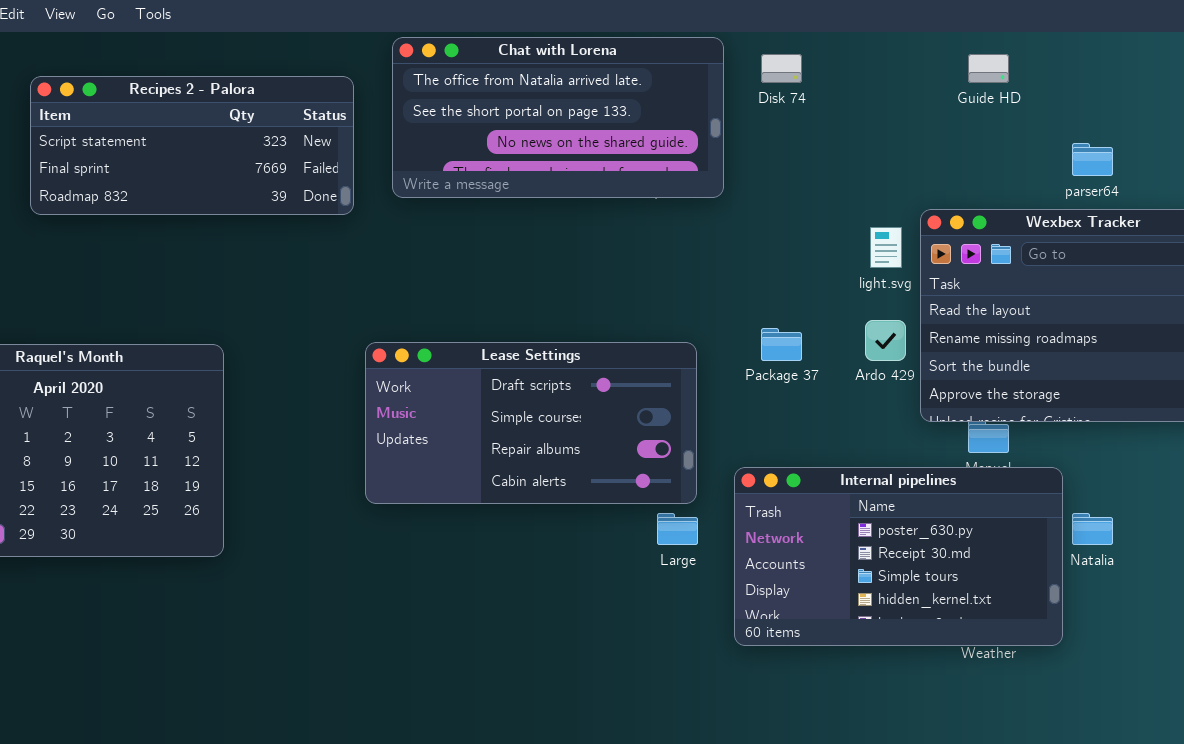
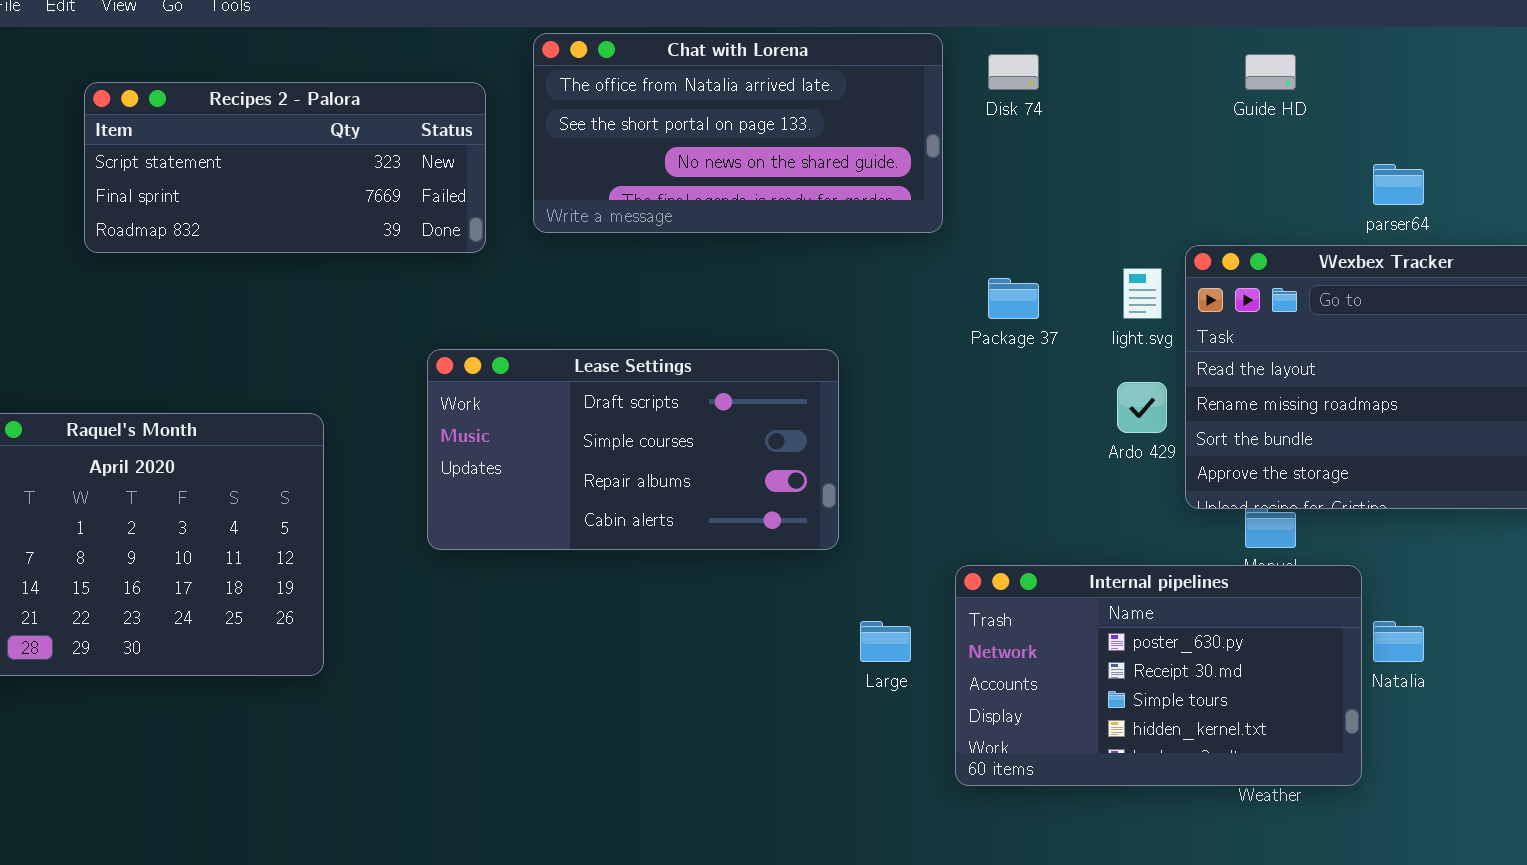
Package 37: [761,328,802,361] -> [988,278,1039,319], moved
Lease Settings: [365,342,697,504] -> [427,349,839,550], moved

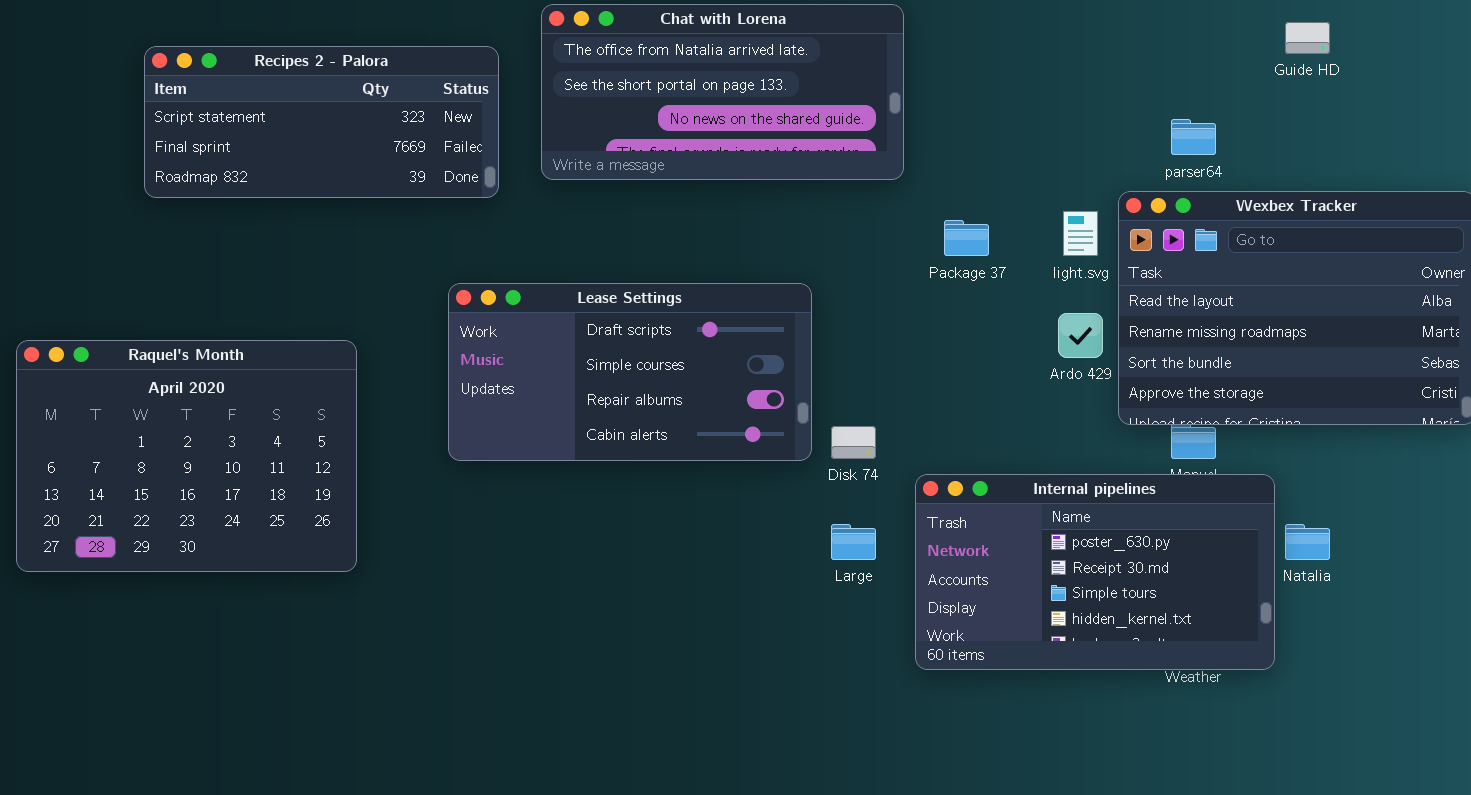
Disk 74: [988,54,1039,90] -> [831,426,876,459], moved
Guide HD: [1245,54,1296,90] -> [1285,22,1330,54], moved
parser64: [1373,164,1424,205] -> [1171,119,1216,155], moved

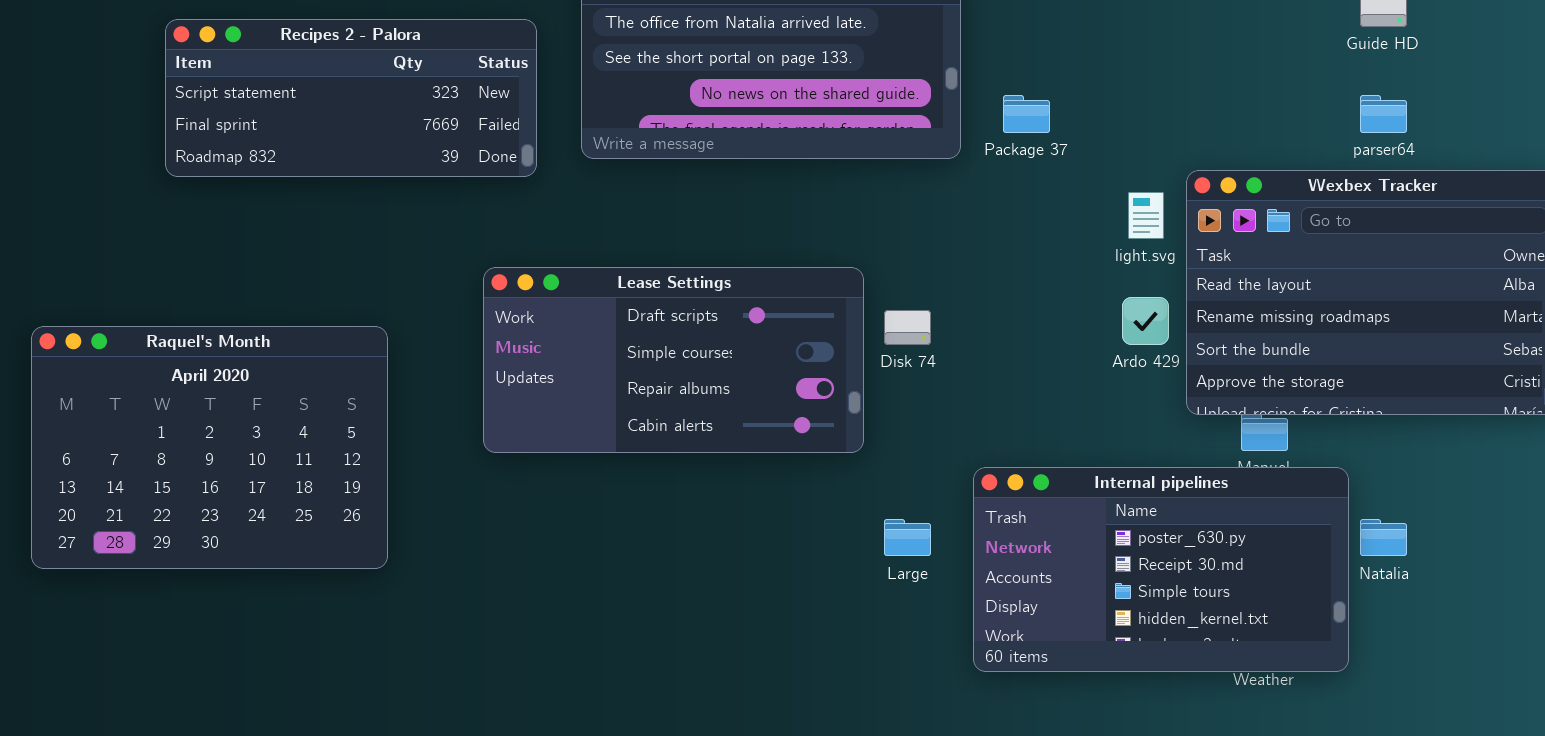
parser64: [1171,119,1216,155] -> [1360,95,1407,133], moved
Package 37: [944,220,989,256] -> [1003,95,1050,133], moved
Disk 74: [831,426,876,459] -> [884,310,931,345], moved

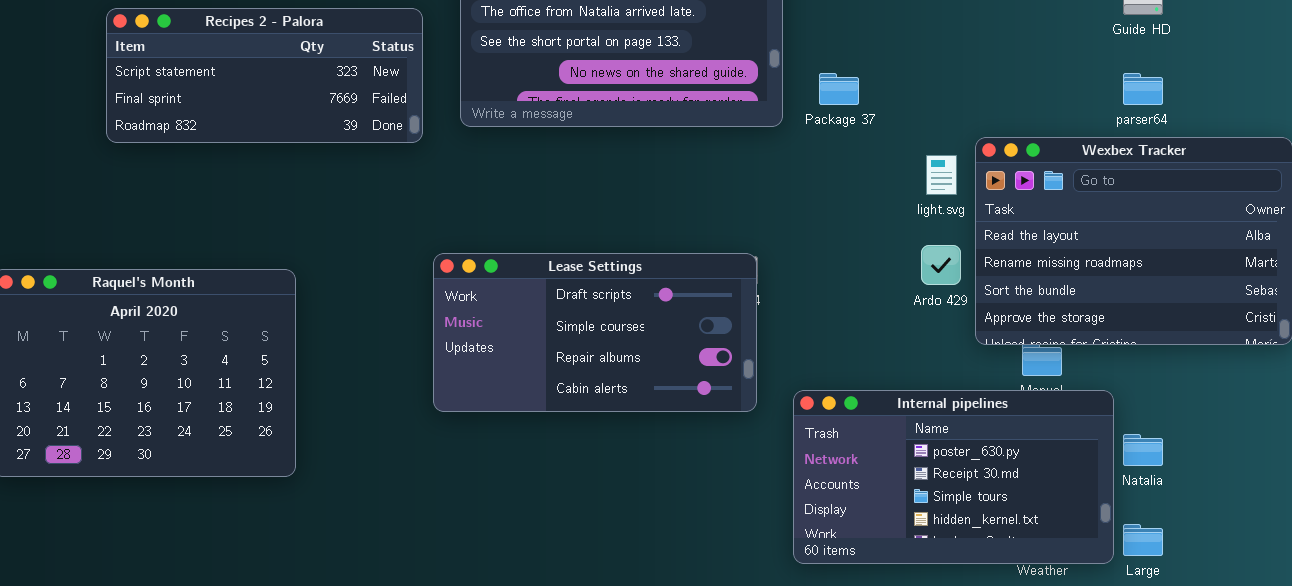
Lease Settings: [483,267,864,453] -> [433,253,757,412], moved
Large: [884,519,931,556] -> [1123,524,1163,556], moved

